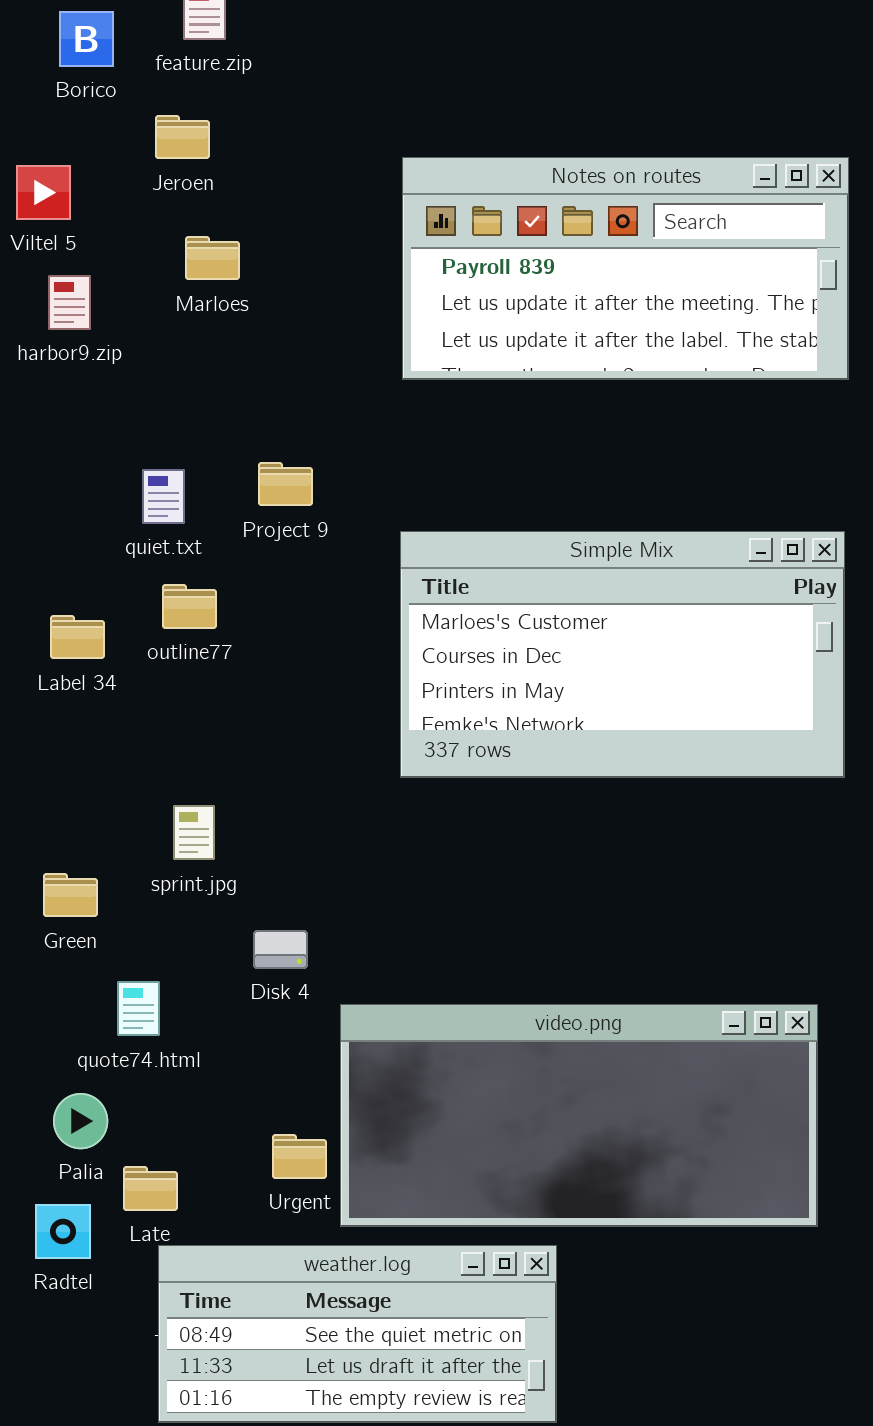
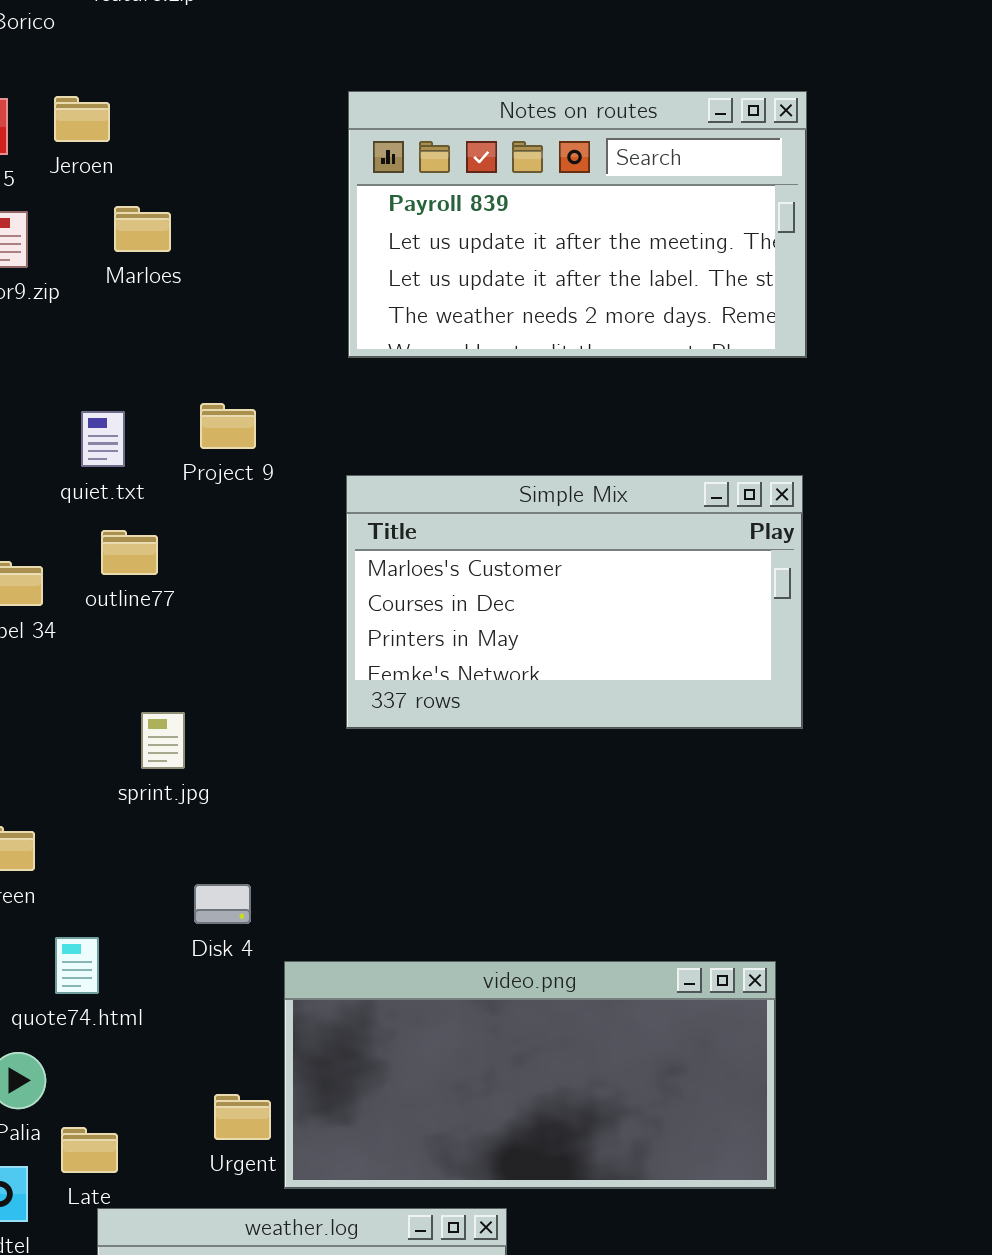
Jeroen: [155,115,210,159] -> [54,96,110,142], moved
Notes on routes: [402,157,849,380] -> [348,91,807,358], resized
Marloes: [185,236,240,280] -> [114,206,171,252], moved
sprint.jpg: [173,805,215,860] -> [141,712,185,769], moved

